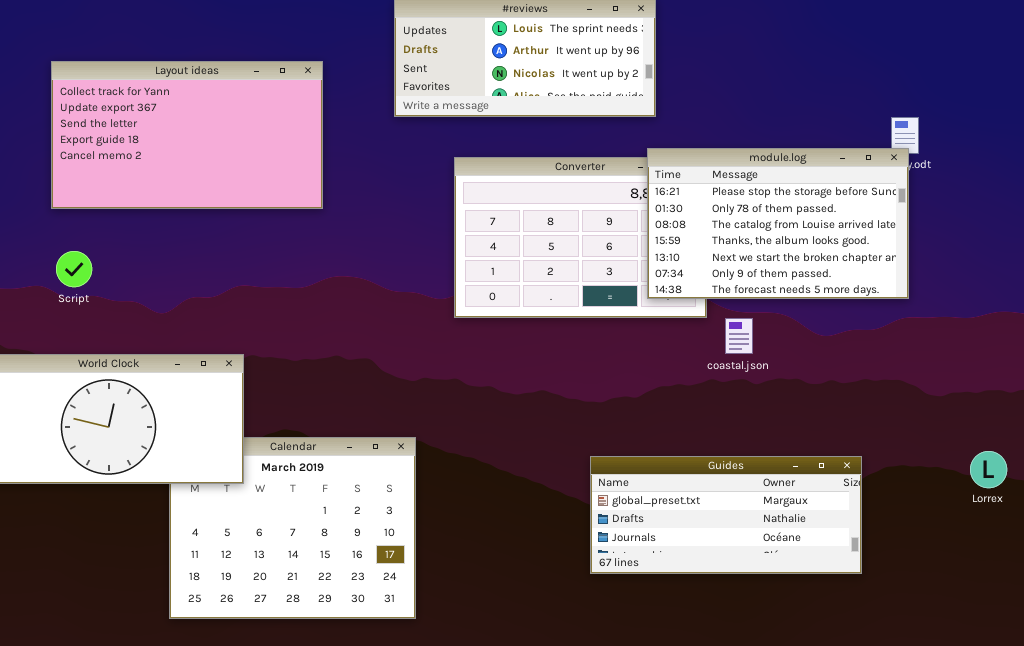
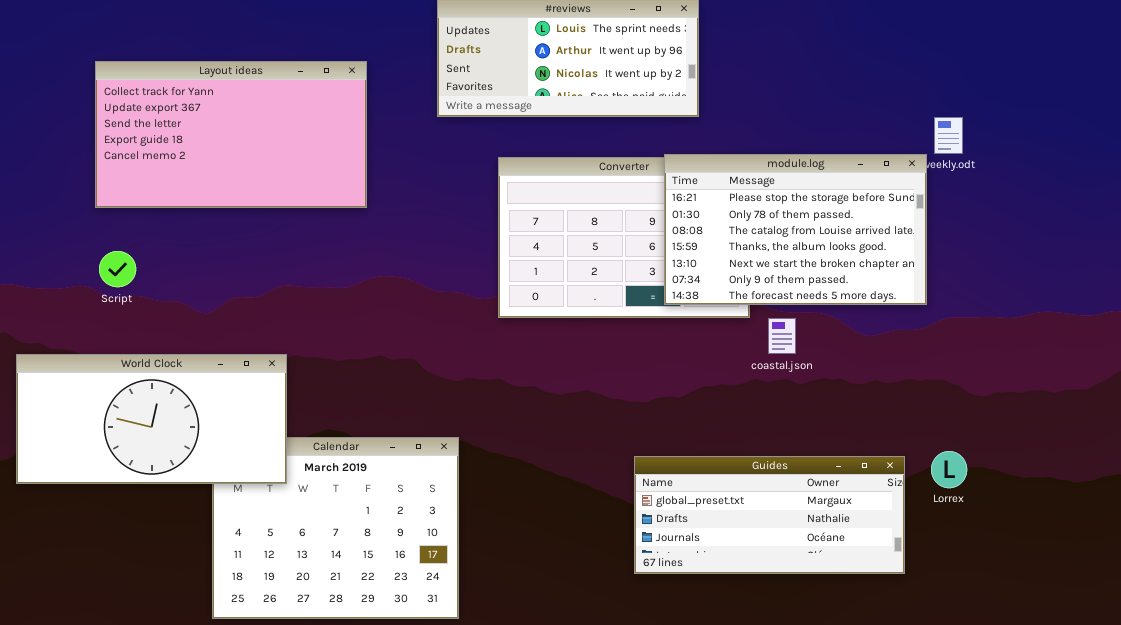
module.log: [647,148,909,299] -> [664,154,927,305], moved
Lorrex: [970,451,1007,488] -> [931,451,967,488], moved

